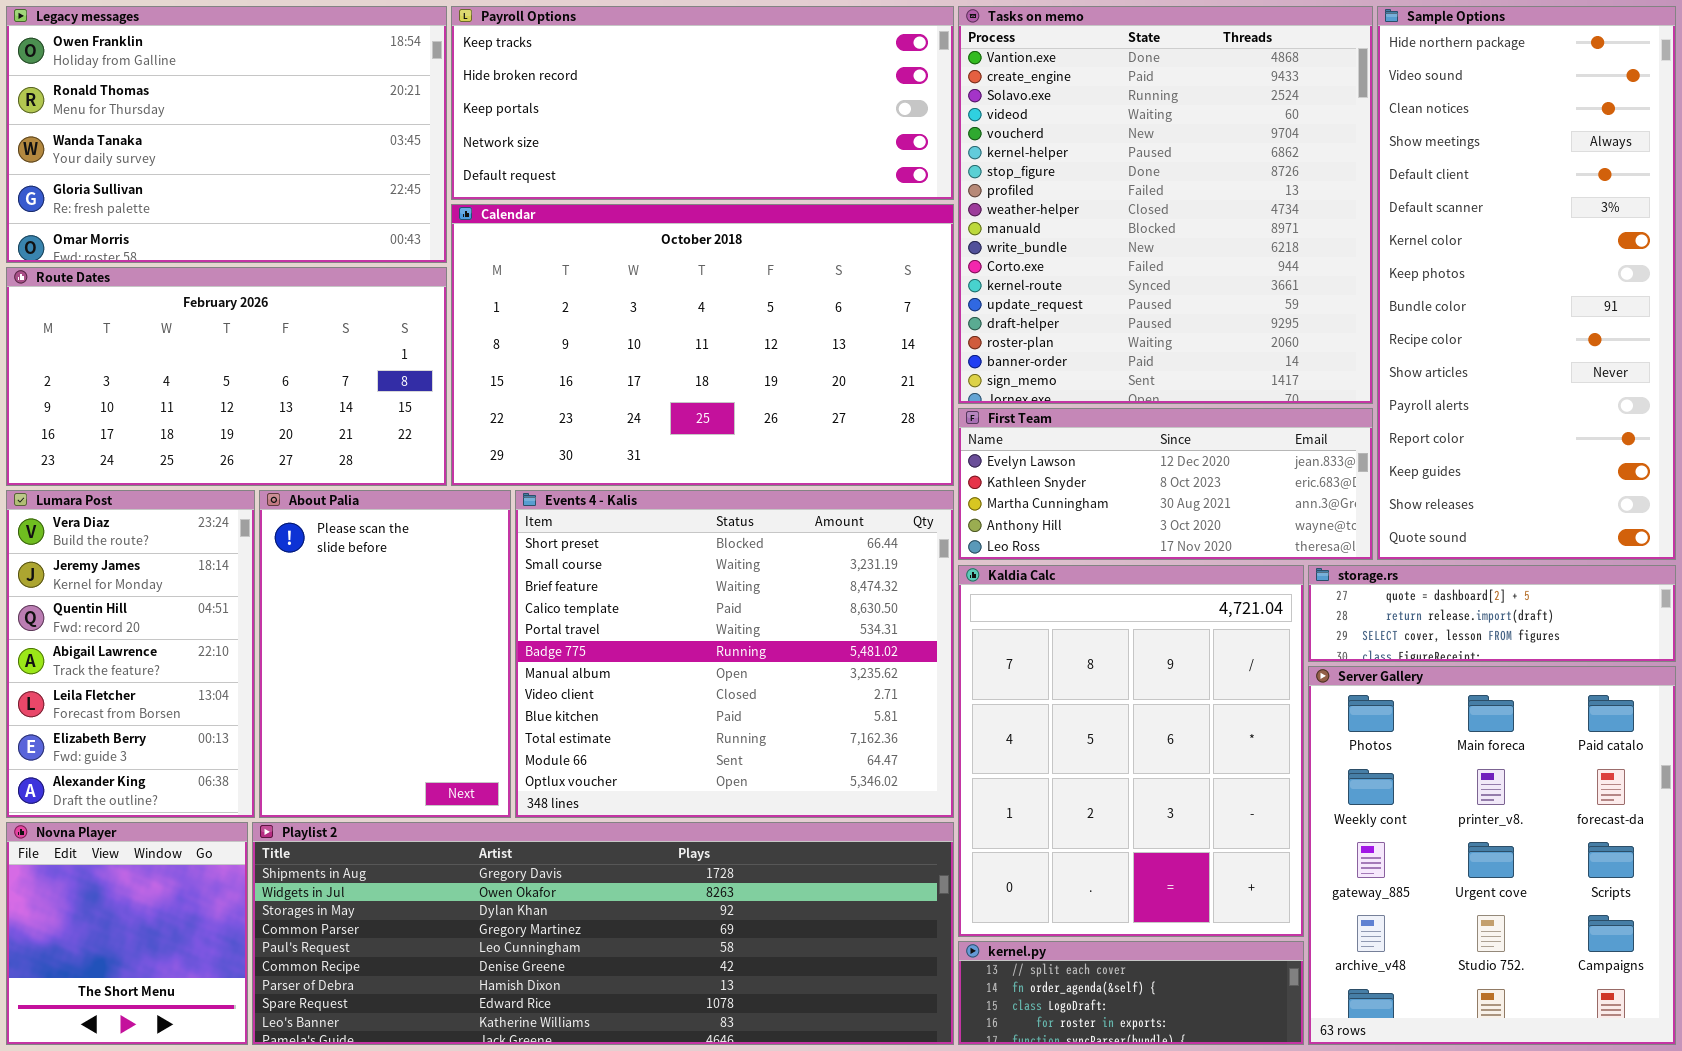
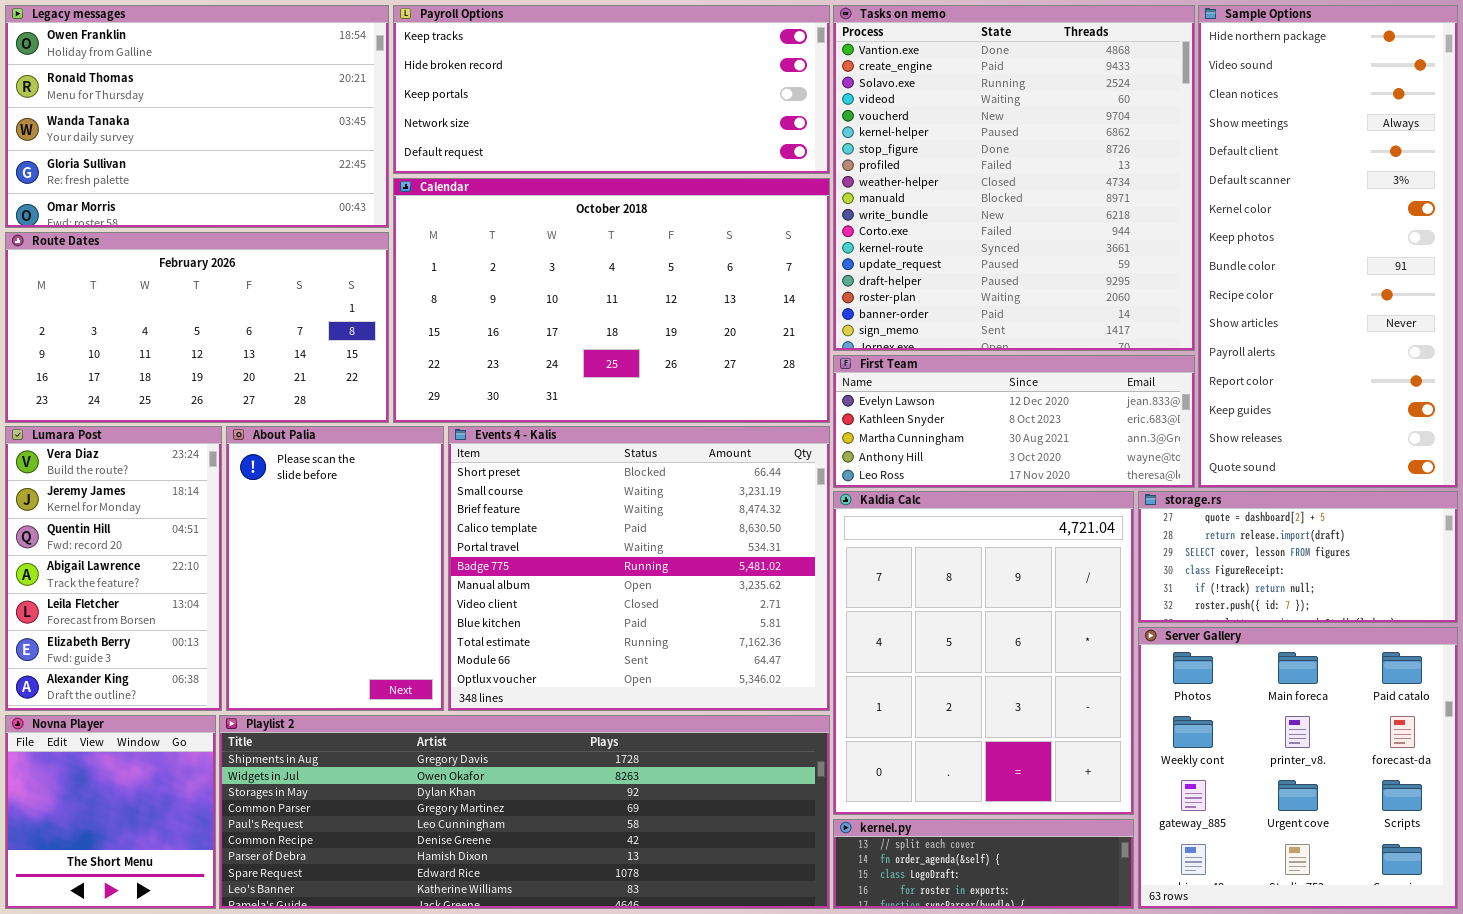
storage.rs: [1308,565,1676,662] -> [1138,491,1458,623], resized
Server Gallery: [1308,666,1676,1045] -> [1138,627,1458,909], resized

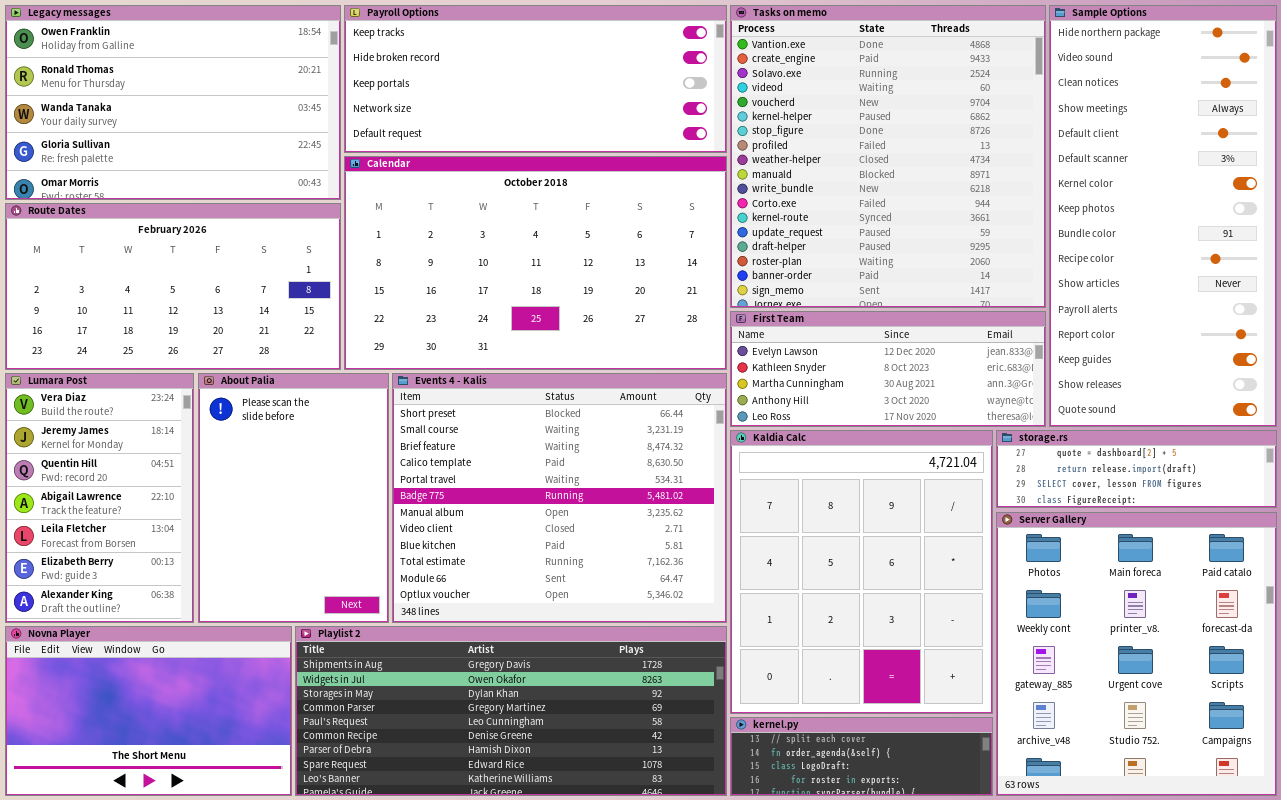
storage.rs: [1138,491,1458,623] -> [996,430,1277,508], resized
Server Gallery: [1138,627,1458,909] -> [996,512,1277,796], resized
Novna Player: [5,715,216,909] -> [5,626,292,796], resized
Playlist 2: [219,715,830,909] -> [295,626,727,796], resized

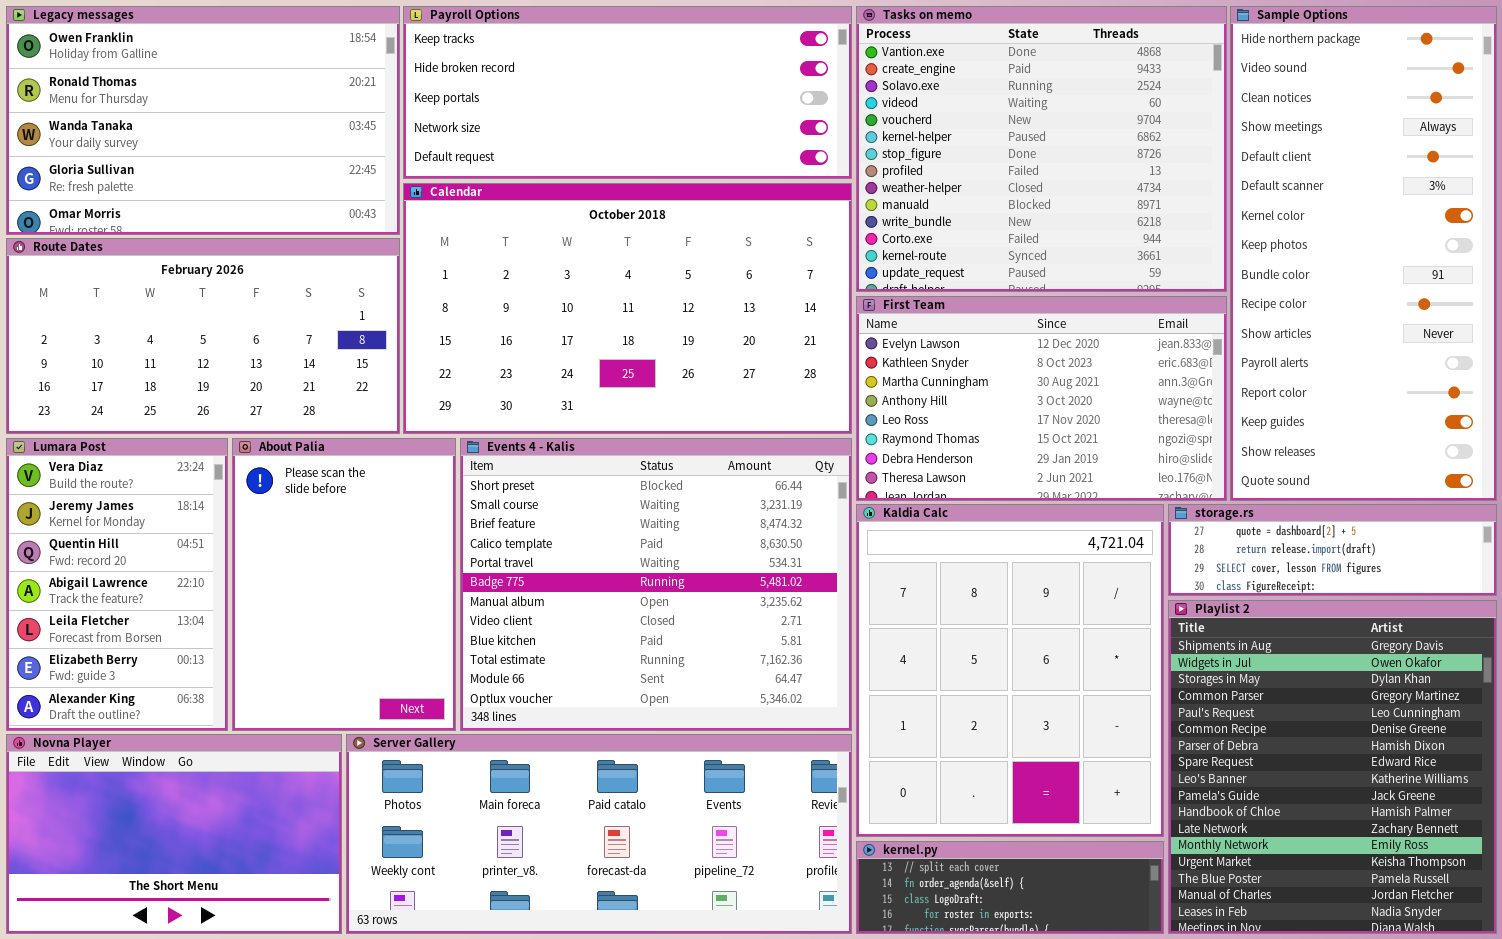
Tasks on memo: [730,5,1046,308] -> [856,6,1227,292], resized
First Team: [730,311,1046,427] -> [856,296,1227,501], resized
Server Gallery: [996,512,1277,796] -> [346,734,852,934], moved, resized
Playlist 2: [295,626,727,796] -> [1168,600,1497,934], moved, resized

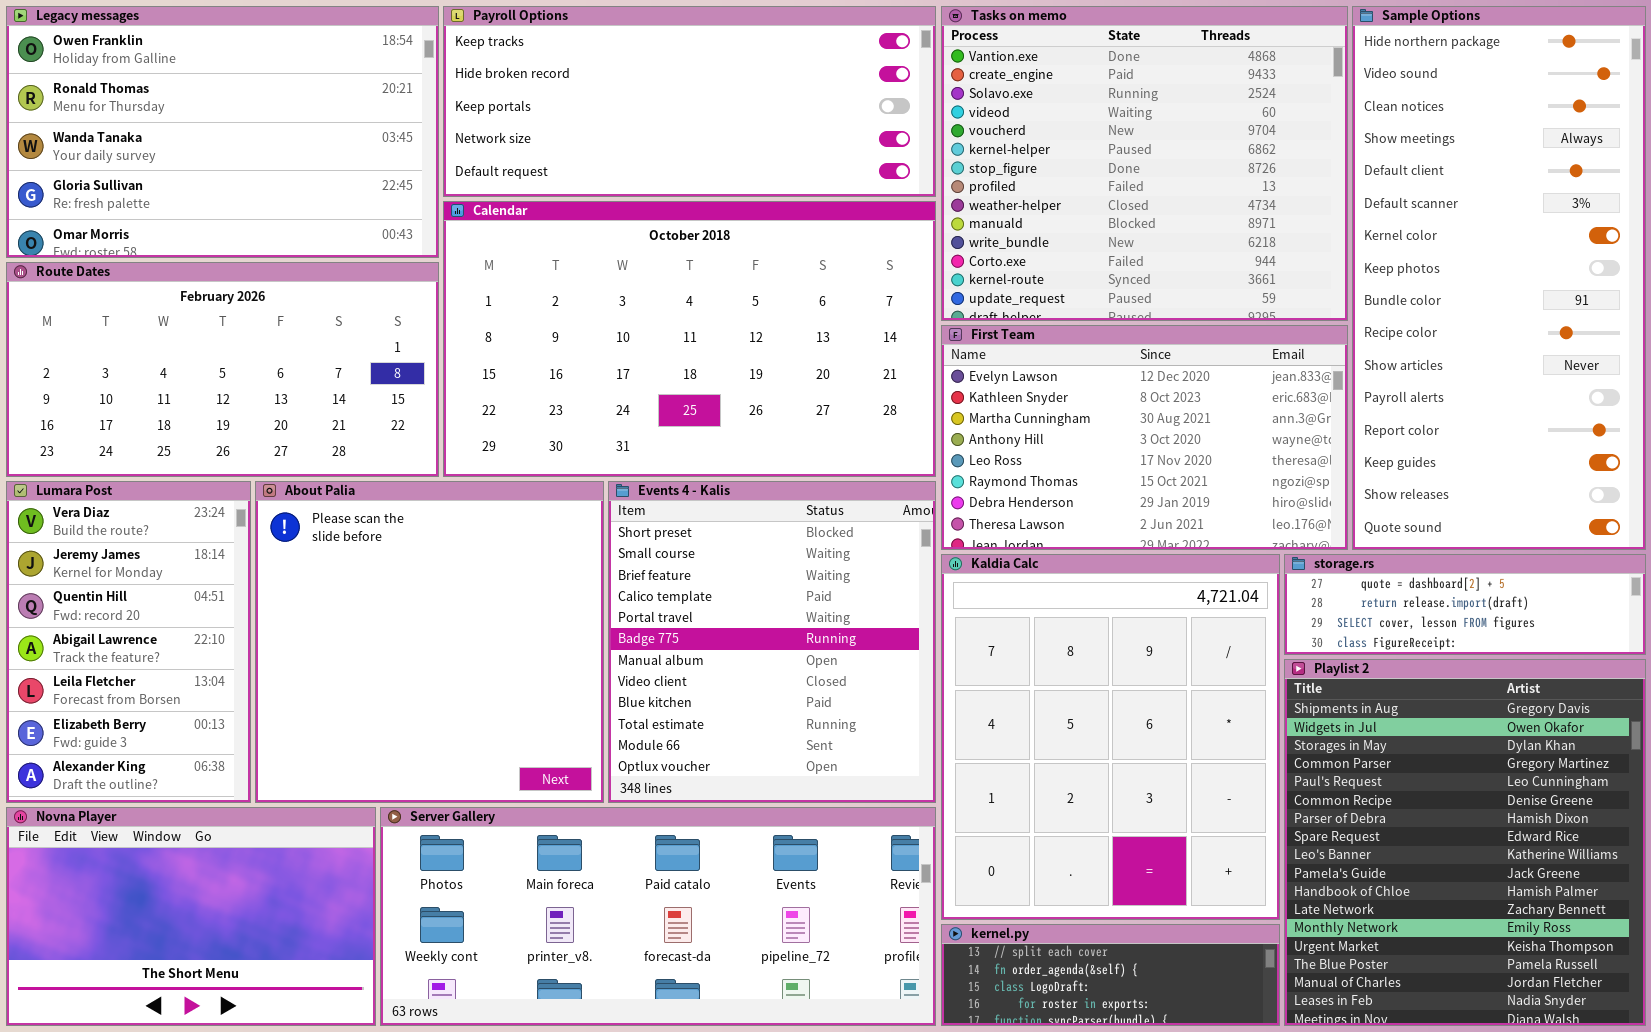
About Palia: [232,438,456,731] -> [255,481,604,803], resized
Events 4 - Kalis: [460,438,852,731] -> [608,481,936,803], resized

